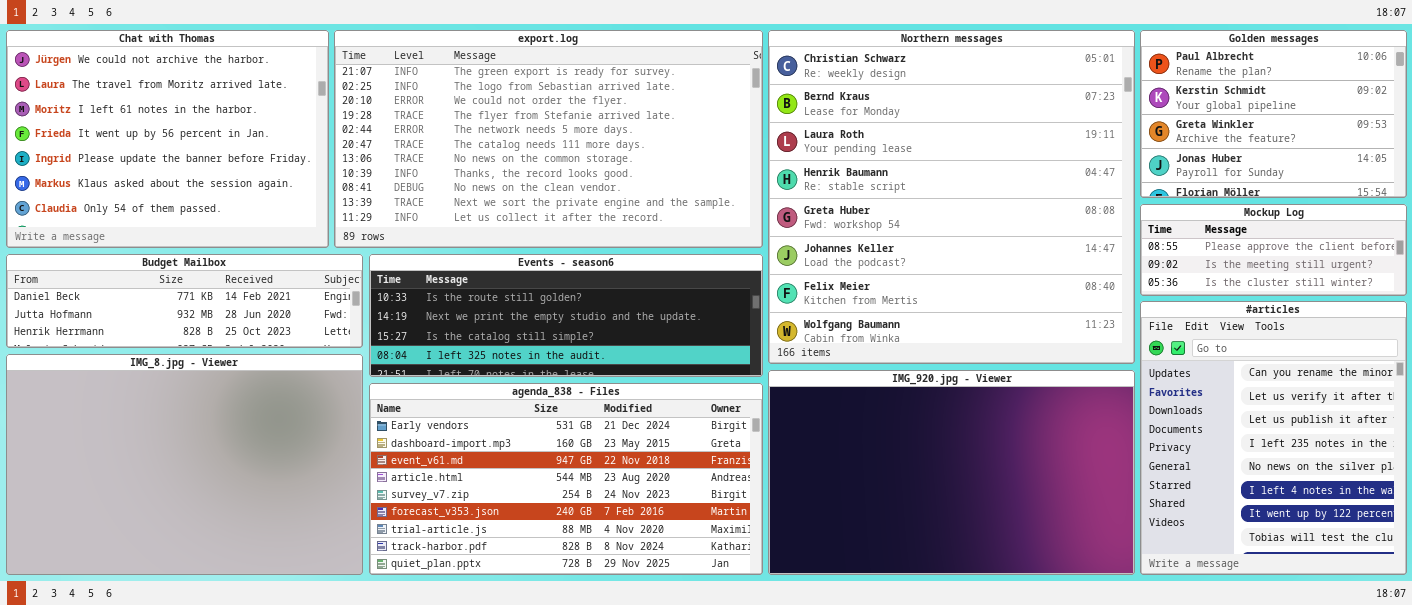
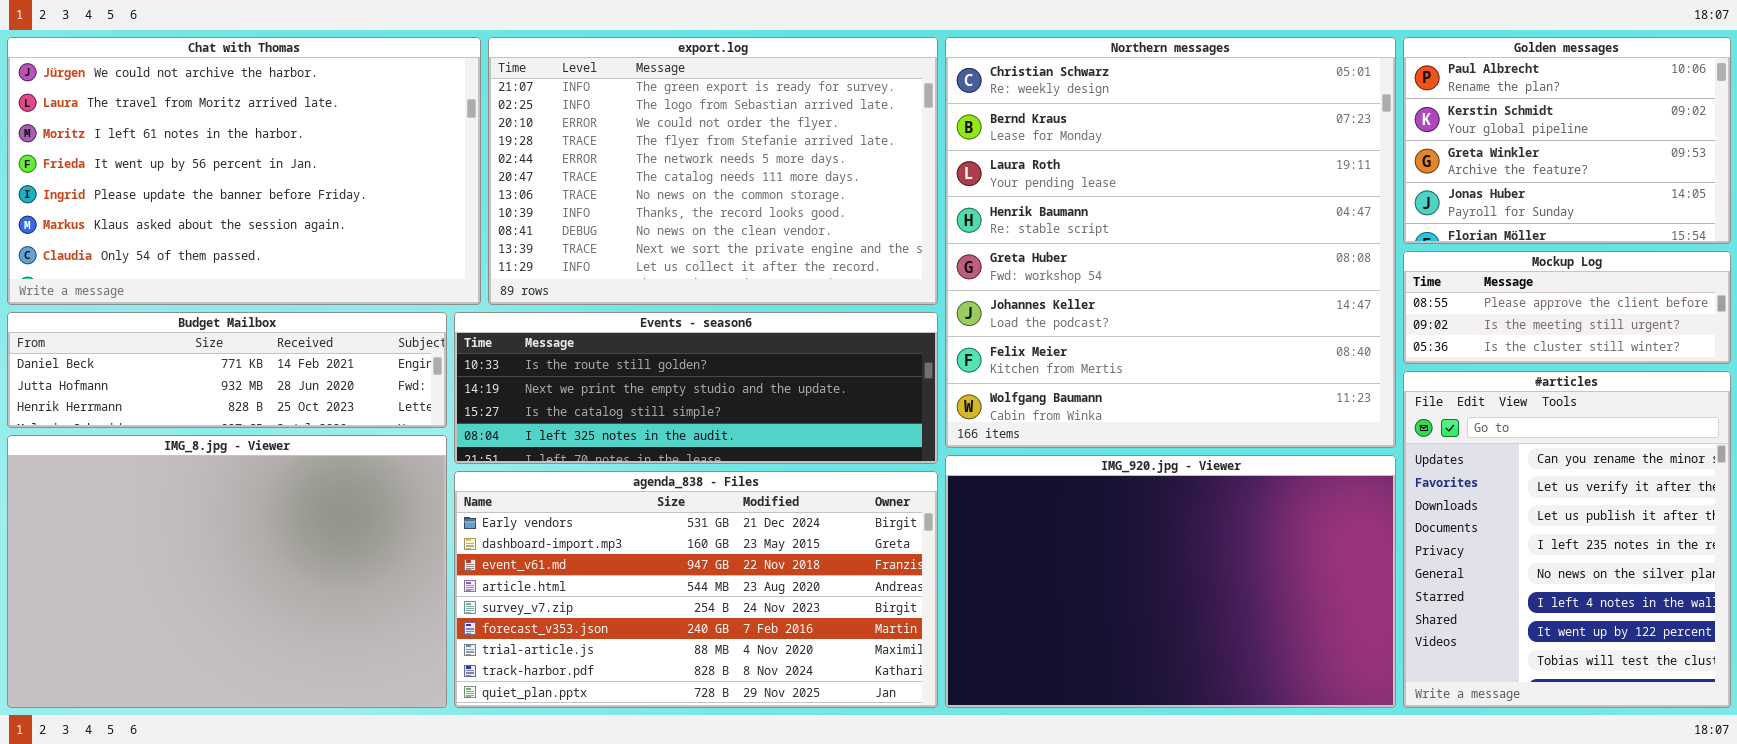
Chat with Thomas: [6,30,329,248] -> [7,37,481,305], resized
export.log: [334,30,763,248] -> [488,37,938,305], resized

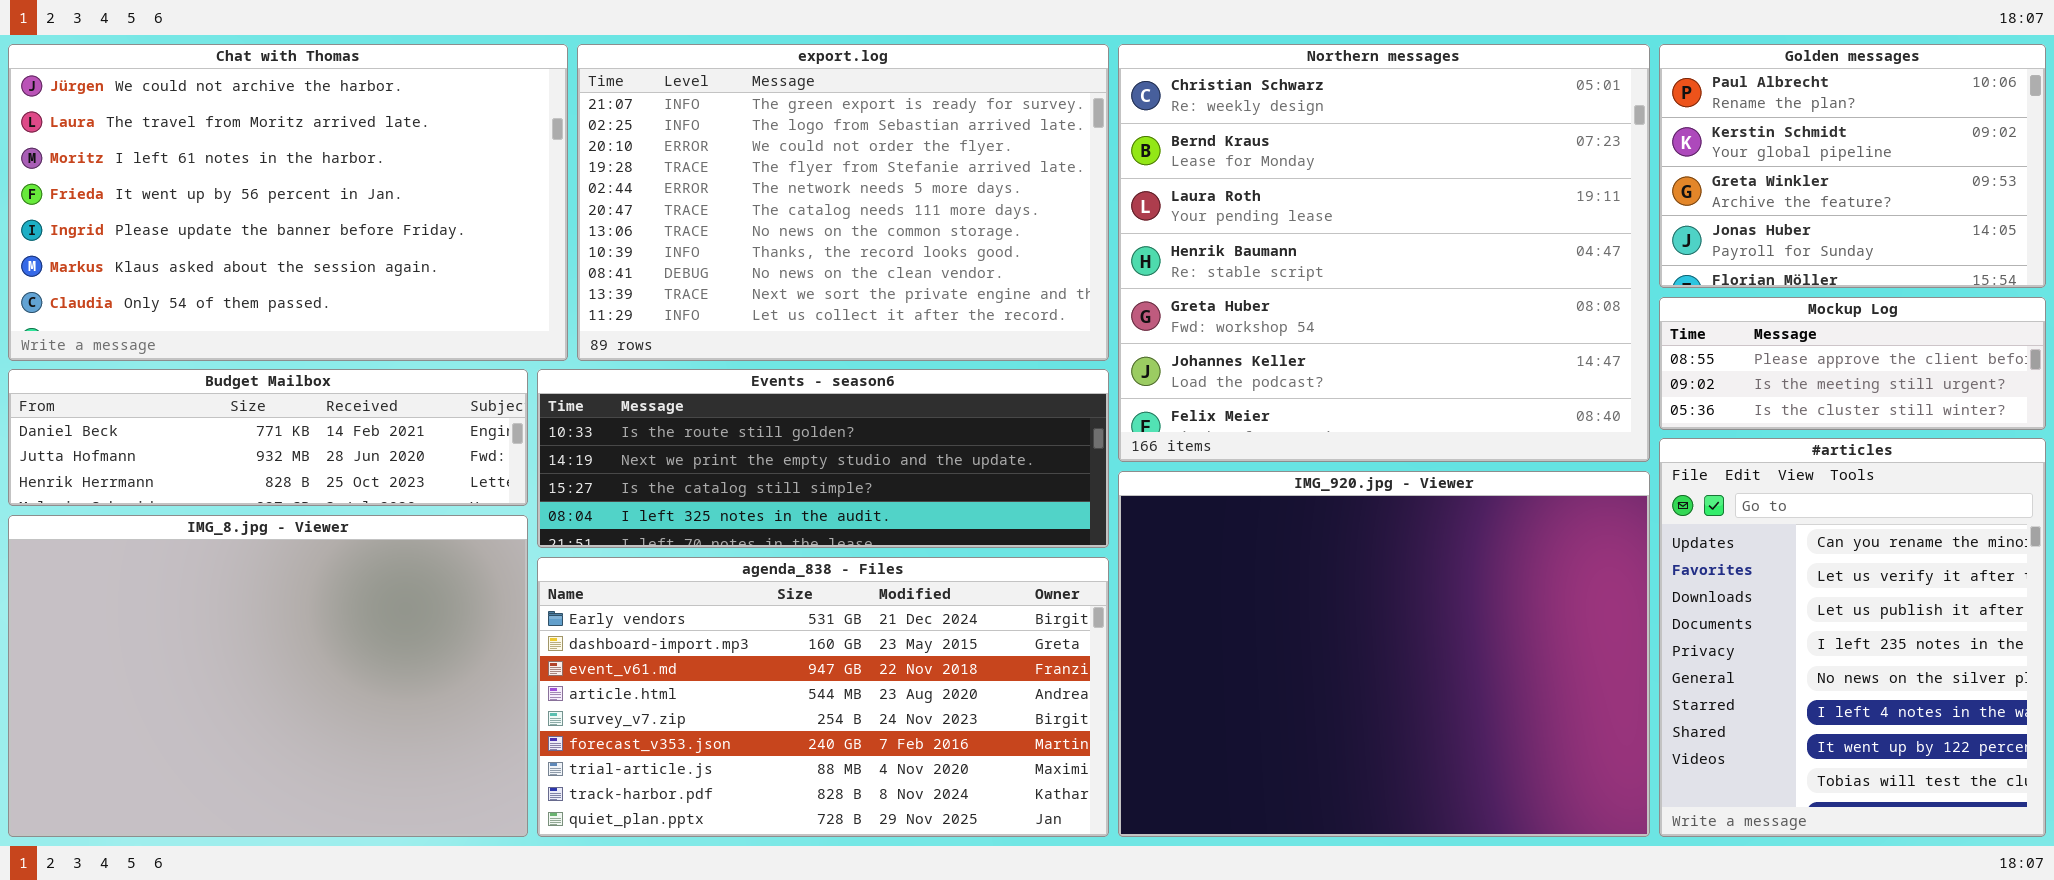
Northern messages: [945,37,1396,448] -> [1118,44,1650,462], resized
IMG_920.jpg - Viewer: [945,455,1396,708] -> [1118,471,1650,837], resized

